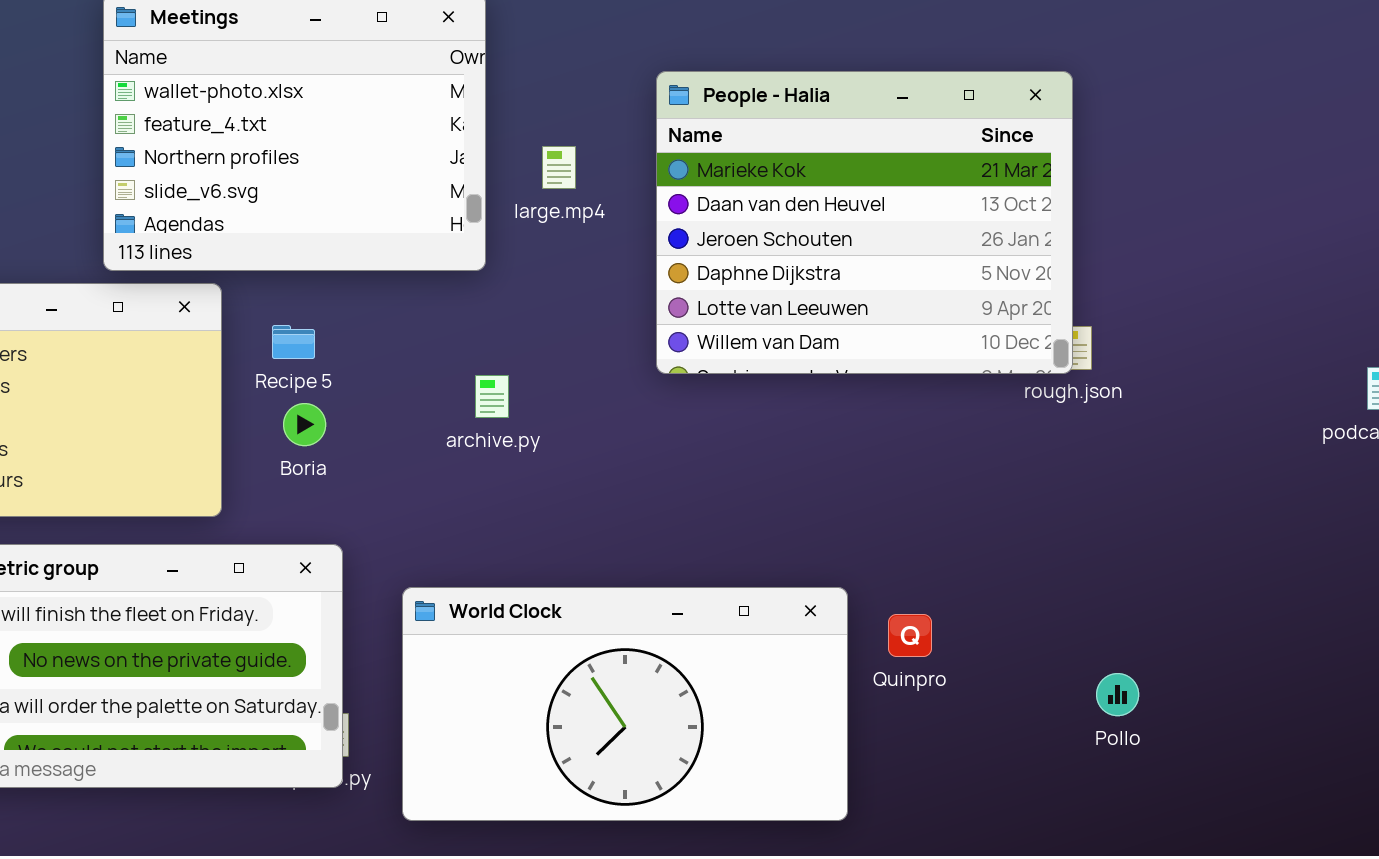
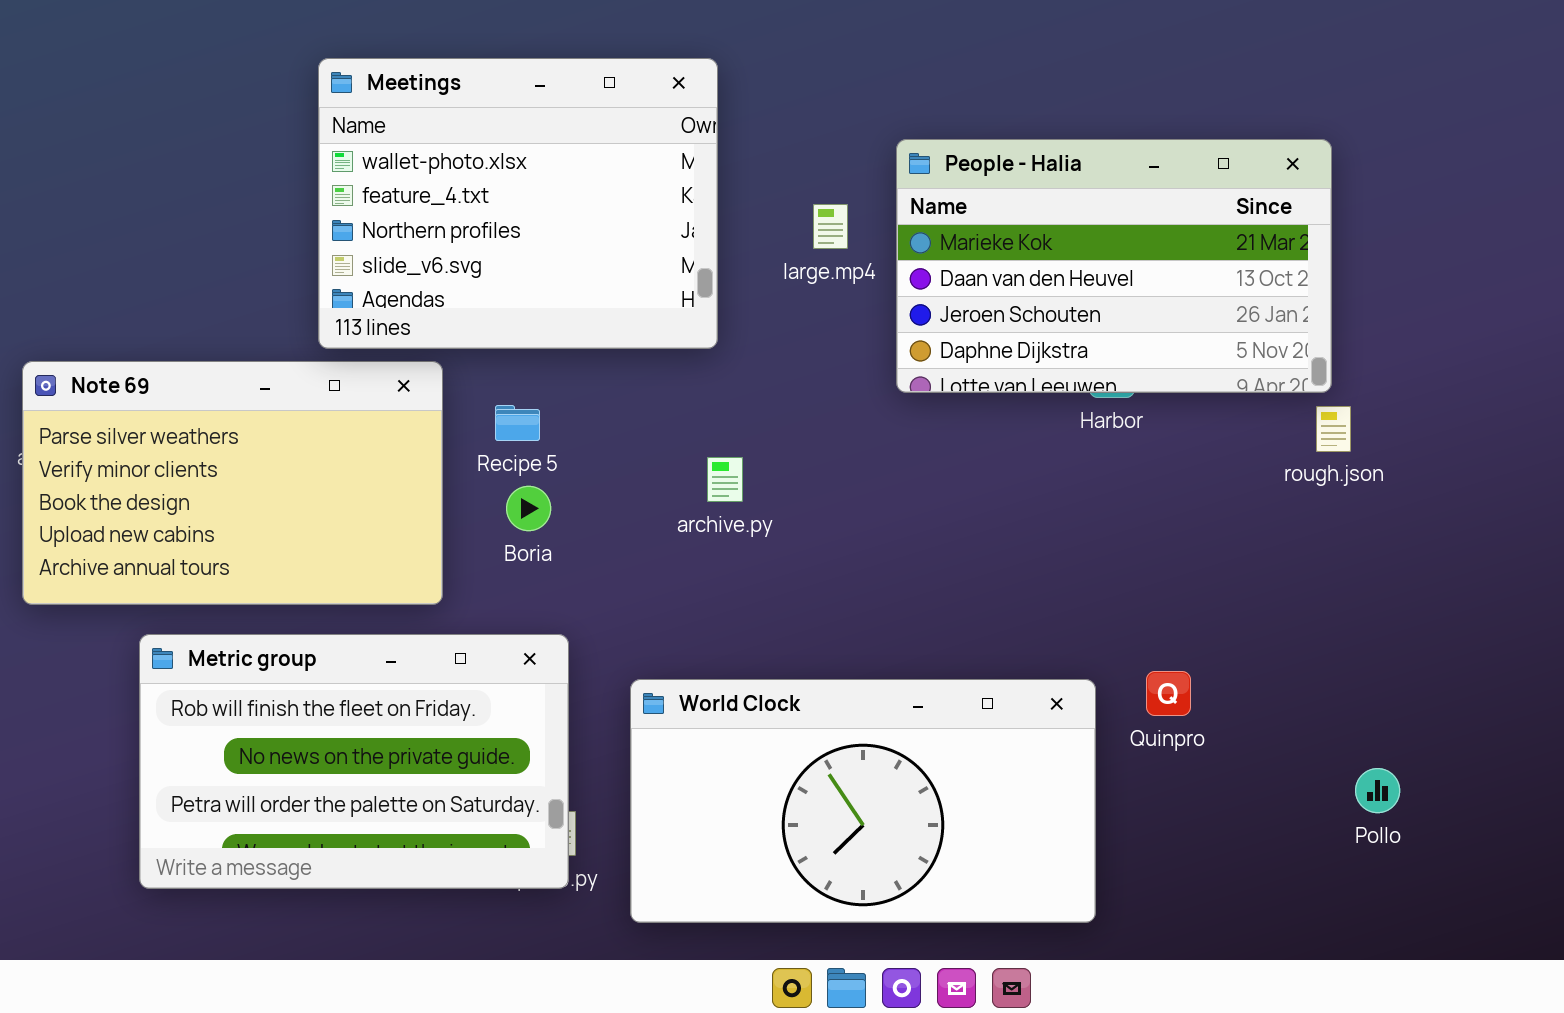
People - Halia: [656,71,1073,374] -> [896,139,1332,393], resized
large.mp4: [542,146,576,189] -> [813,204,848,249], moved
Quinpro: [888,614,932,657] -> [1146,671,1191,716], moved

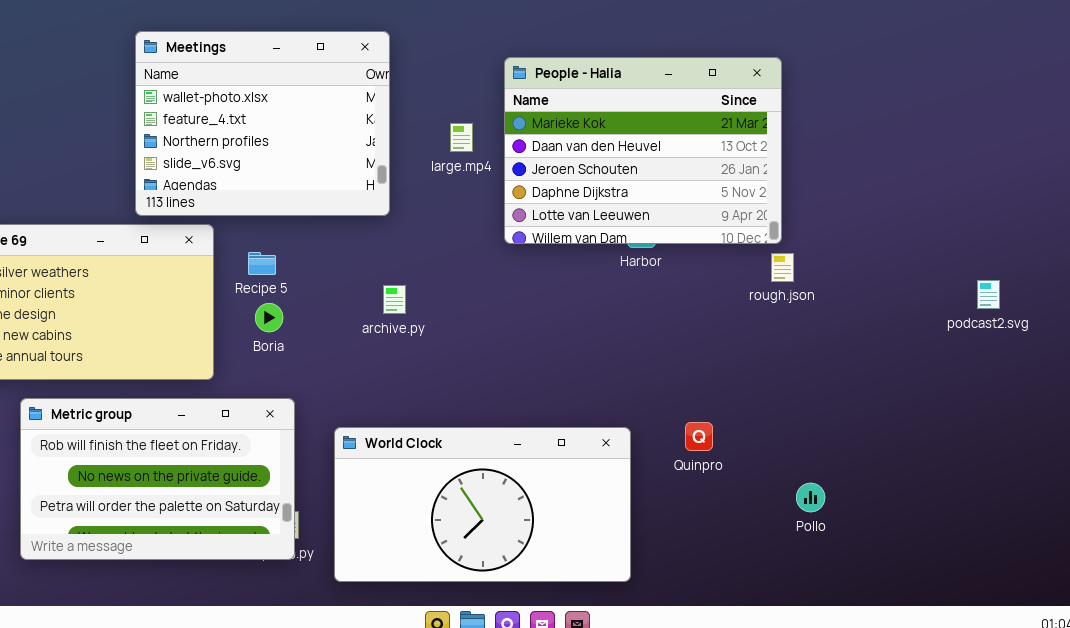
People - Halia: [896,139,1332,393] -> [504,57,782,244], resized
Quinpro: [1146,671,1191,716] -> [685,422,713,451], moved

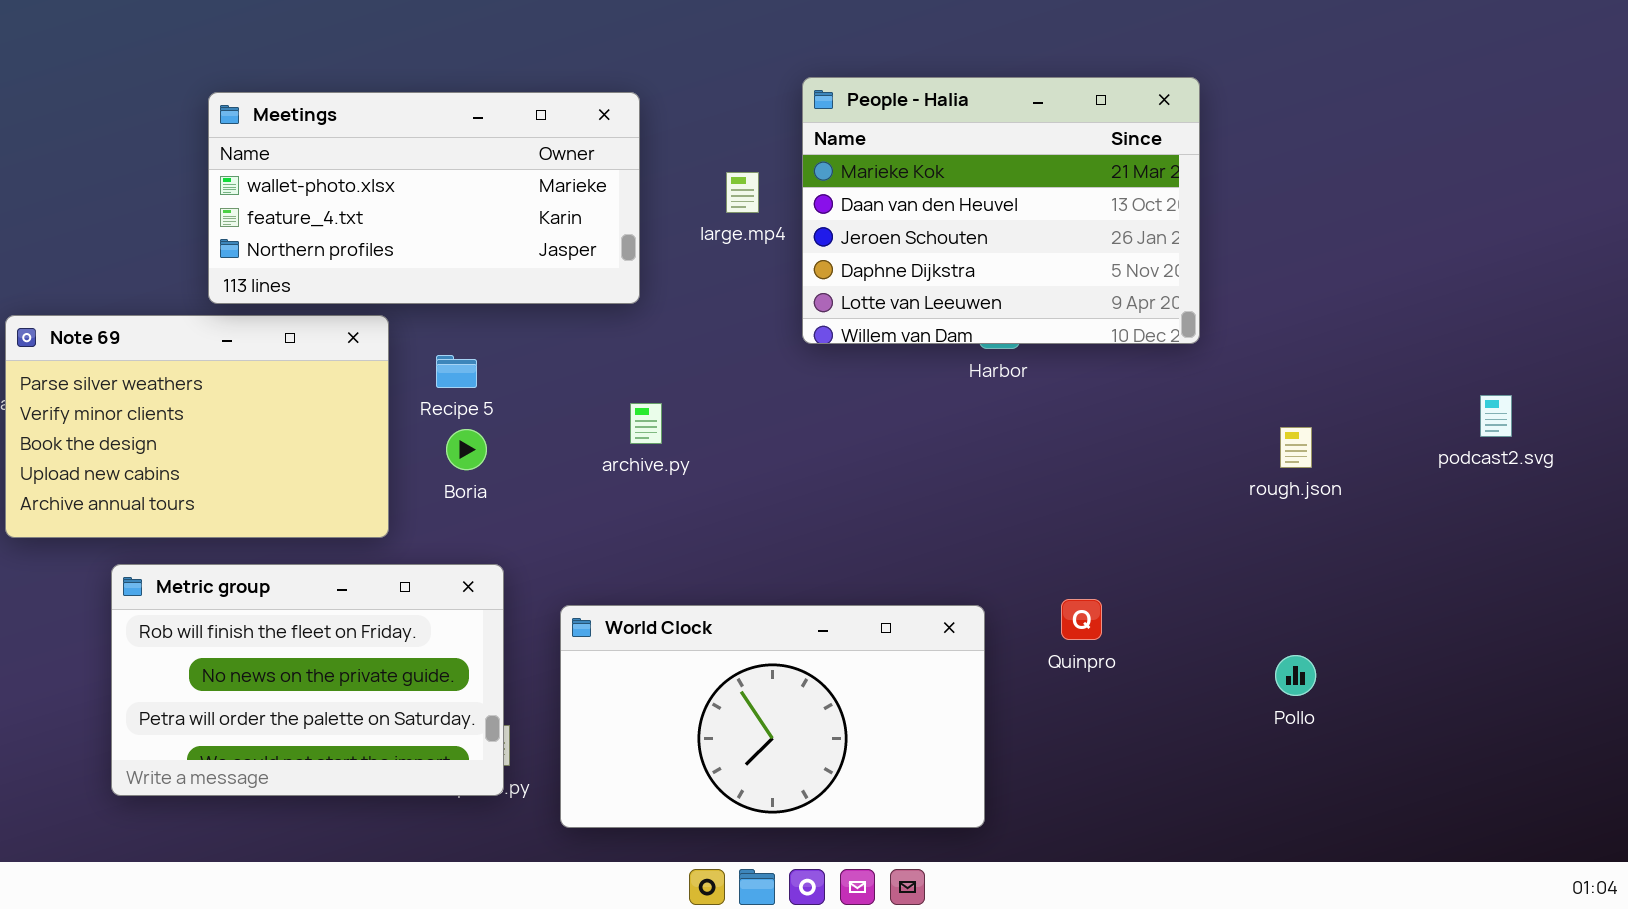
Meetings: [135,31,390,216] -> [208,92,640,304], resized
rough.json: [771,253,794,282] -> [1280,427,1312,468], moved
Pollo: [796,483,825,512] -> [1275,655,1316,696], moved

